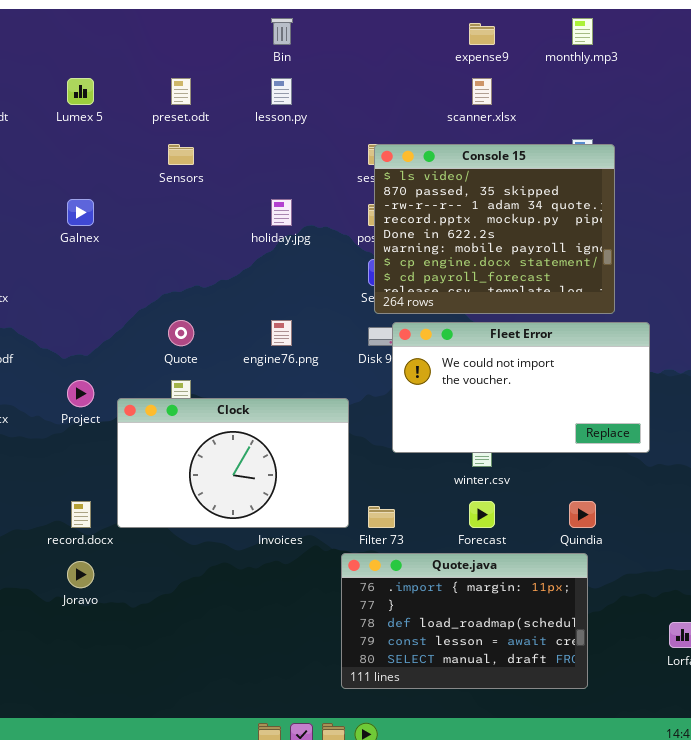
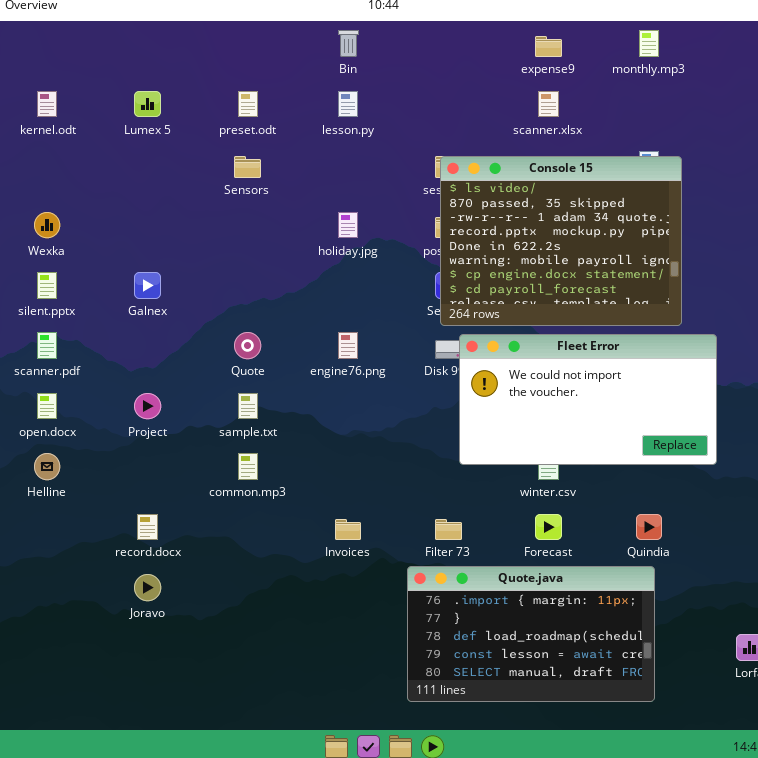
Galnex: [67,199,94,226] -> [134,272,161,299], moved
Clock: [117,398,349,528] -> none, closed

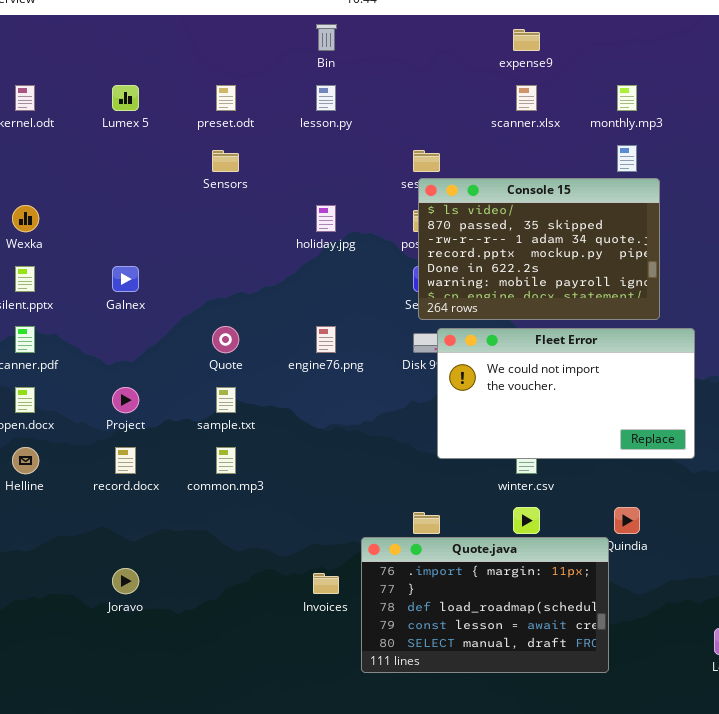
monthly.mp3: [639,30,659,57] -> [617,85,637,111], moved
Console 15: [440,156,682,326] -> [418,178,660,320], resized
record.docx: [137,514,158,540] -> [115,447,136,474], moved
Invoices: [335,519,361,540] -> [313,573,339,594], moved
Quote.java: [407,566,655,702] -> [361,537,609,673], moved

